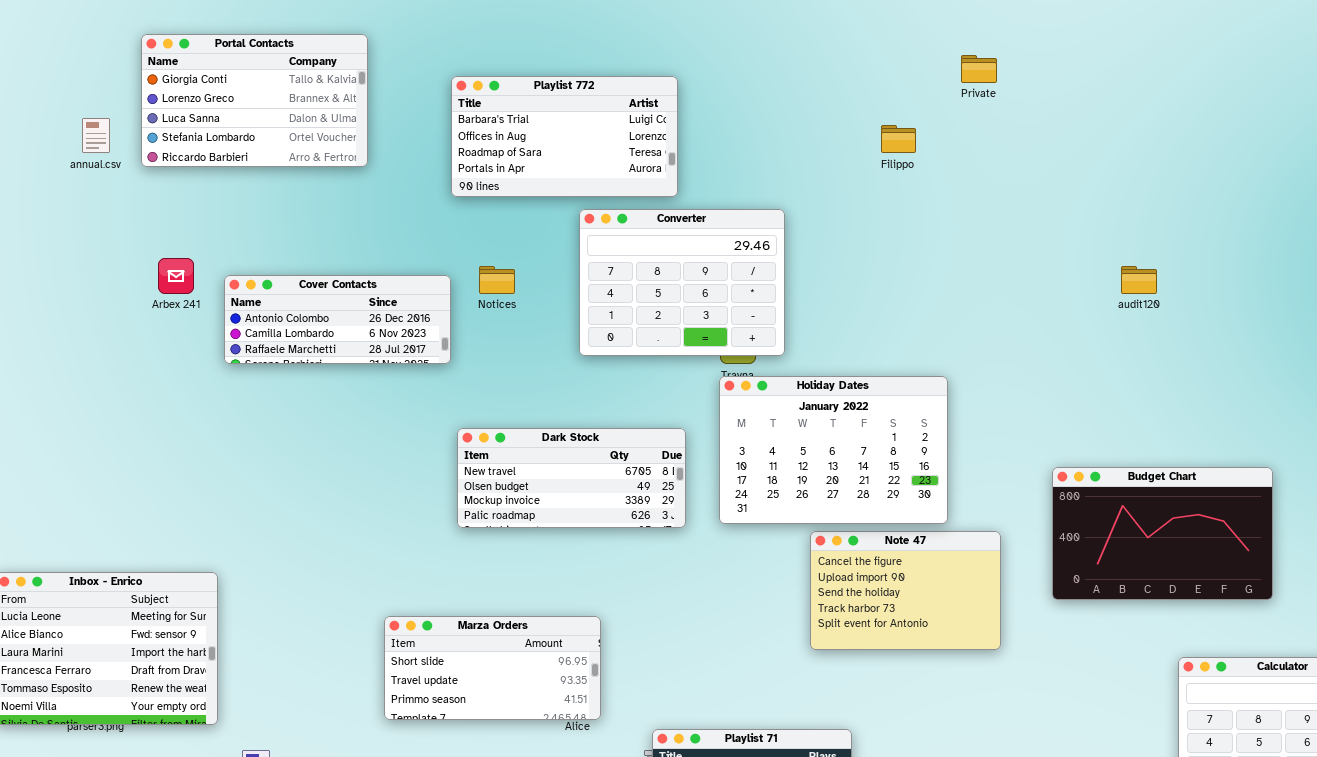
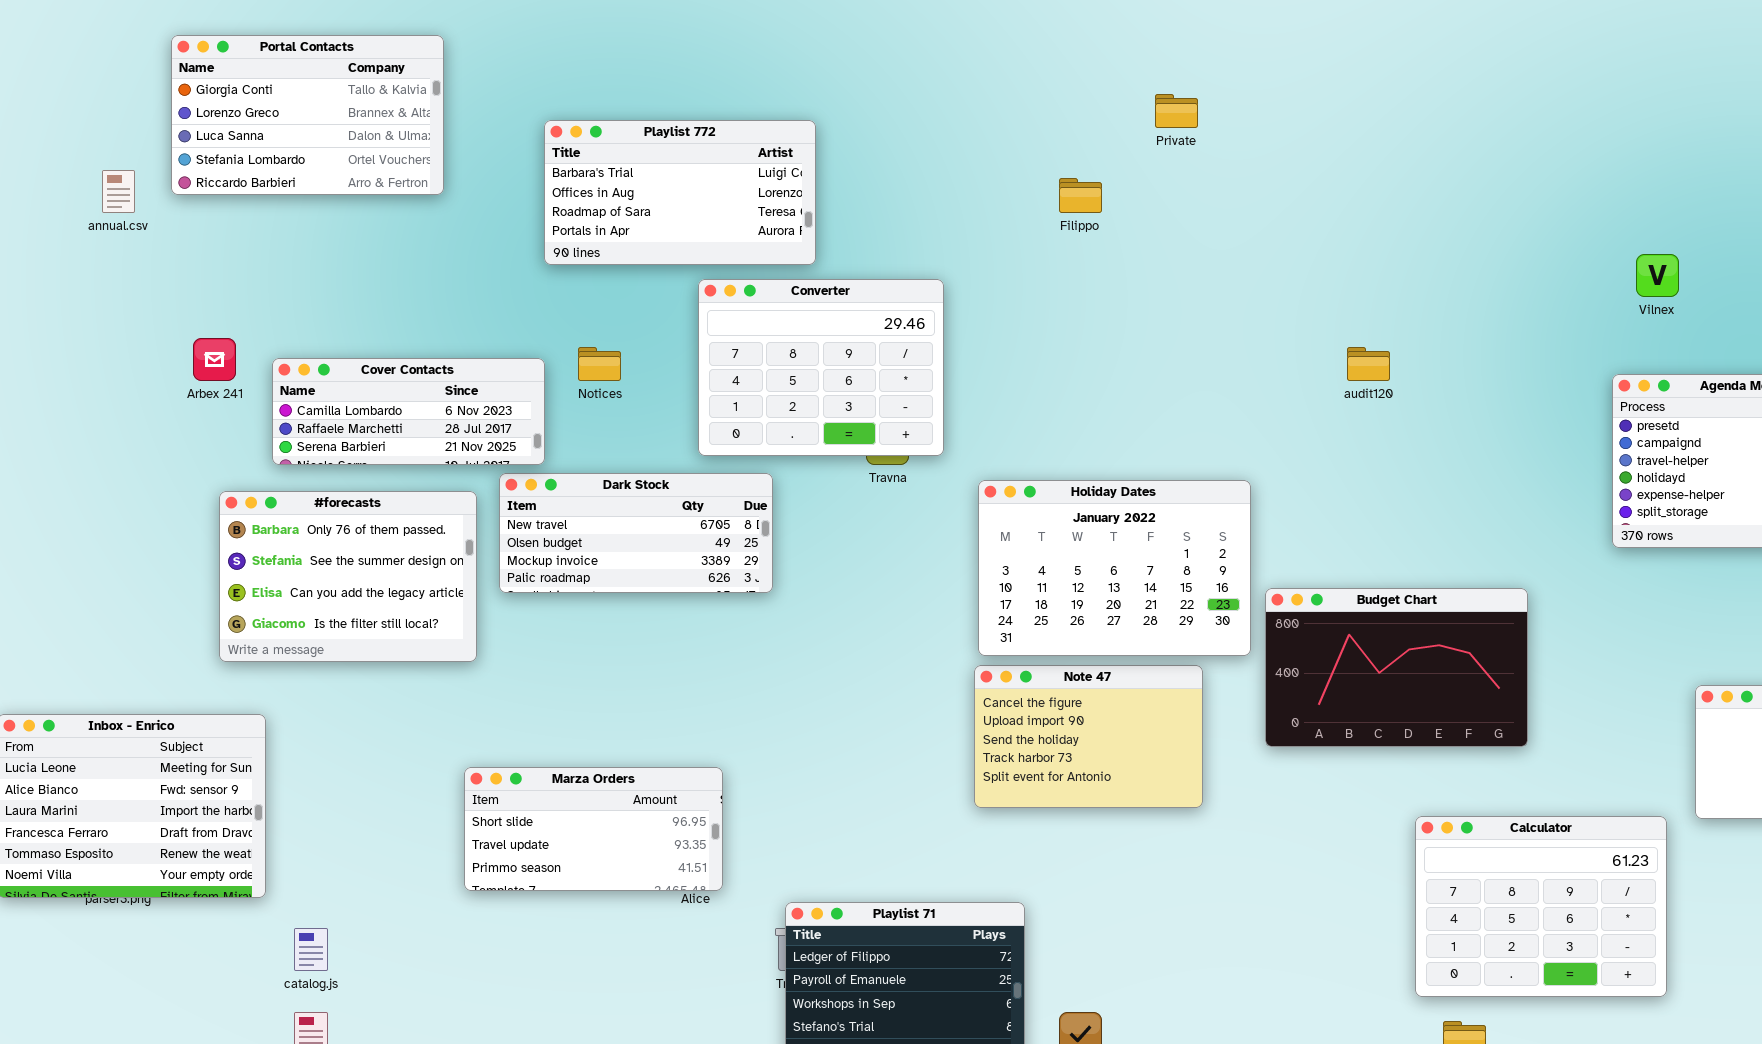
Portal Contacts: [141,34,368,167] -> [171,35,444,195], moved
Cover Contacts: [224,275,451,364] -> [272,358,545,465], scrolled down 1 row
Holiday Dates: [719,376,948,524] -> [978,480,1251,656], moved
#forecasts: none -> [219,491,477,662], opened
Dark Stock: [457,428,686,528] -> [499,473,773,593], moved

